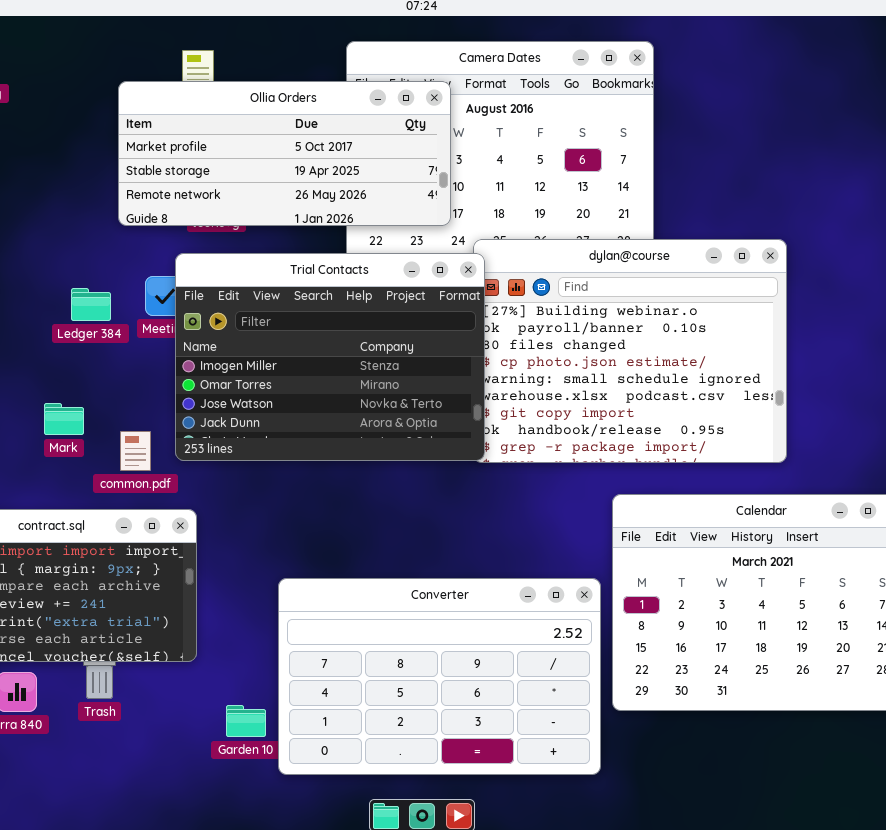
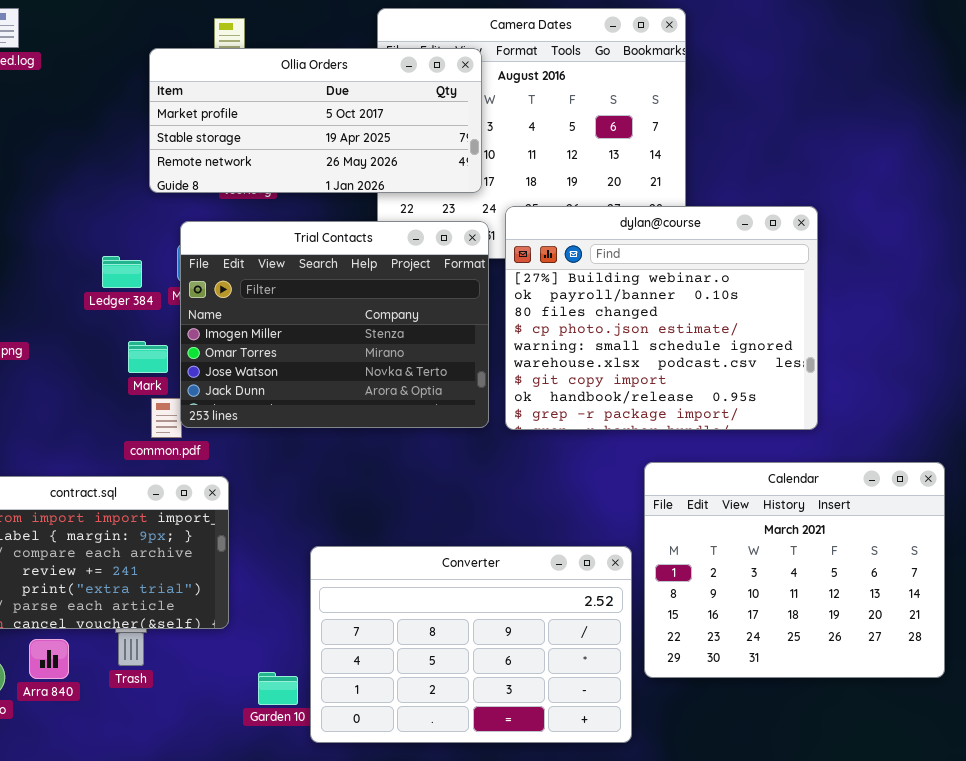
Trial Contacts: [175,253,485,461] -> [180,221,489,428], moved
Mark: [44,403,84,435] -> [128,341,168,373], moved

